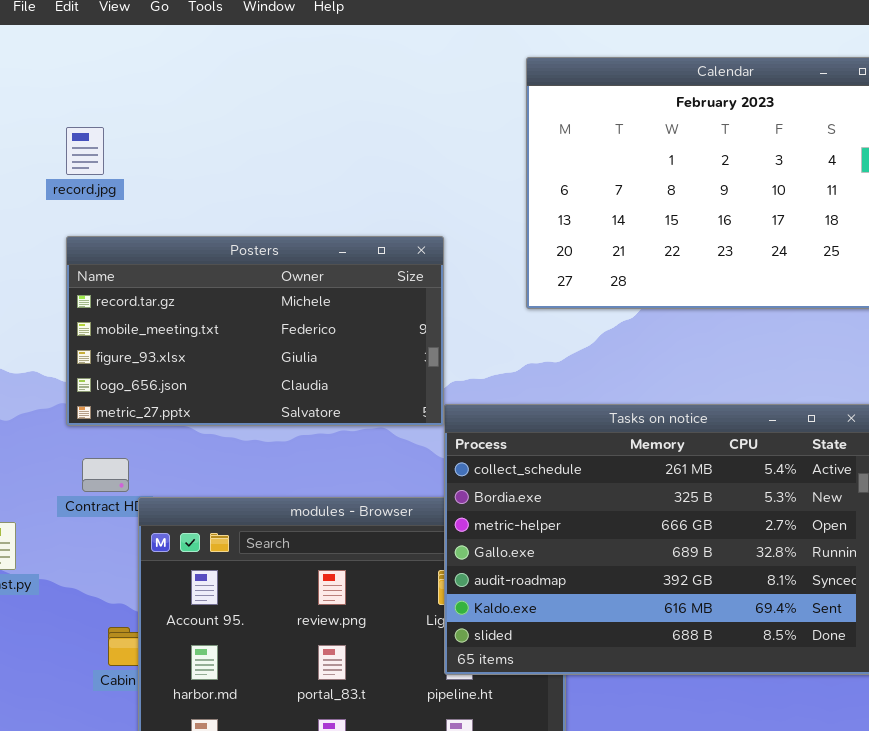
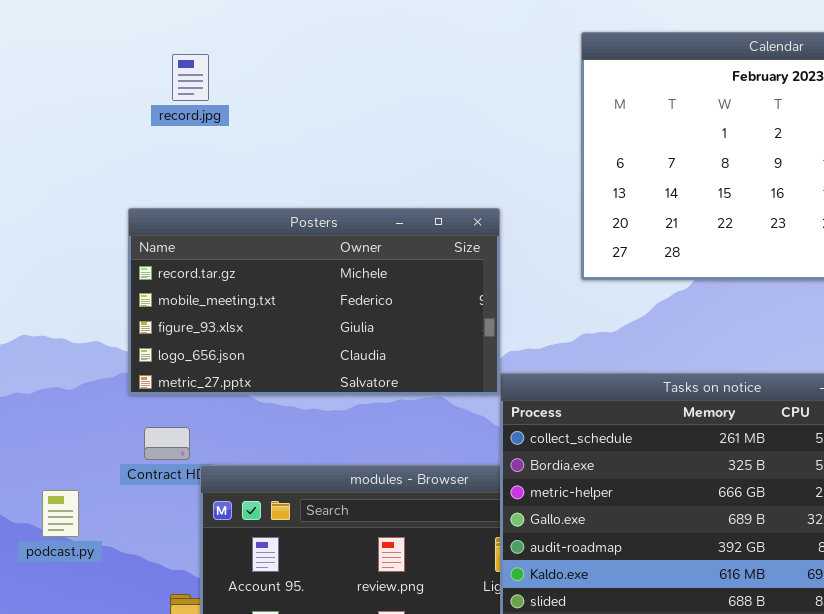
record.jpg: [66,127,104,175] -> [172,54,209,101], moved

